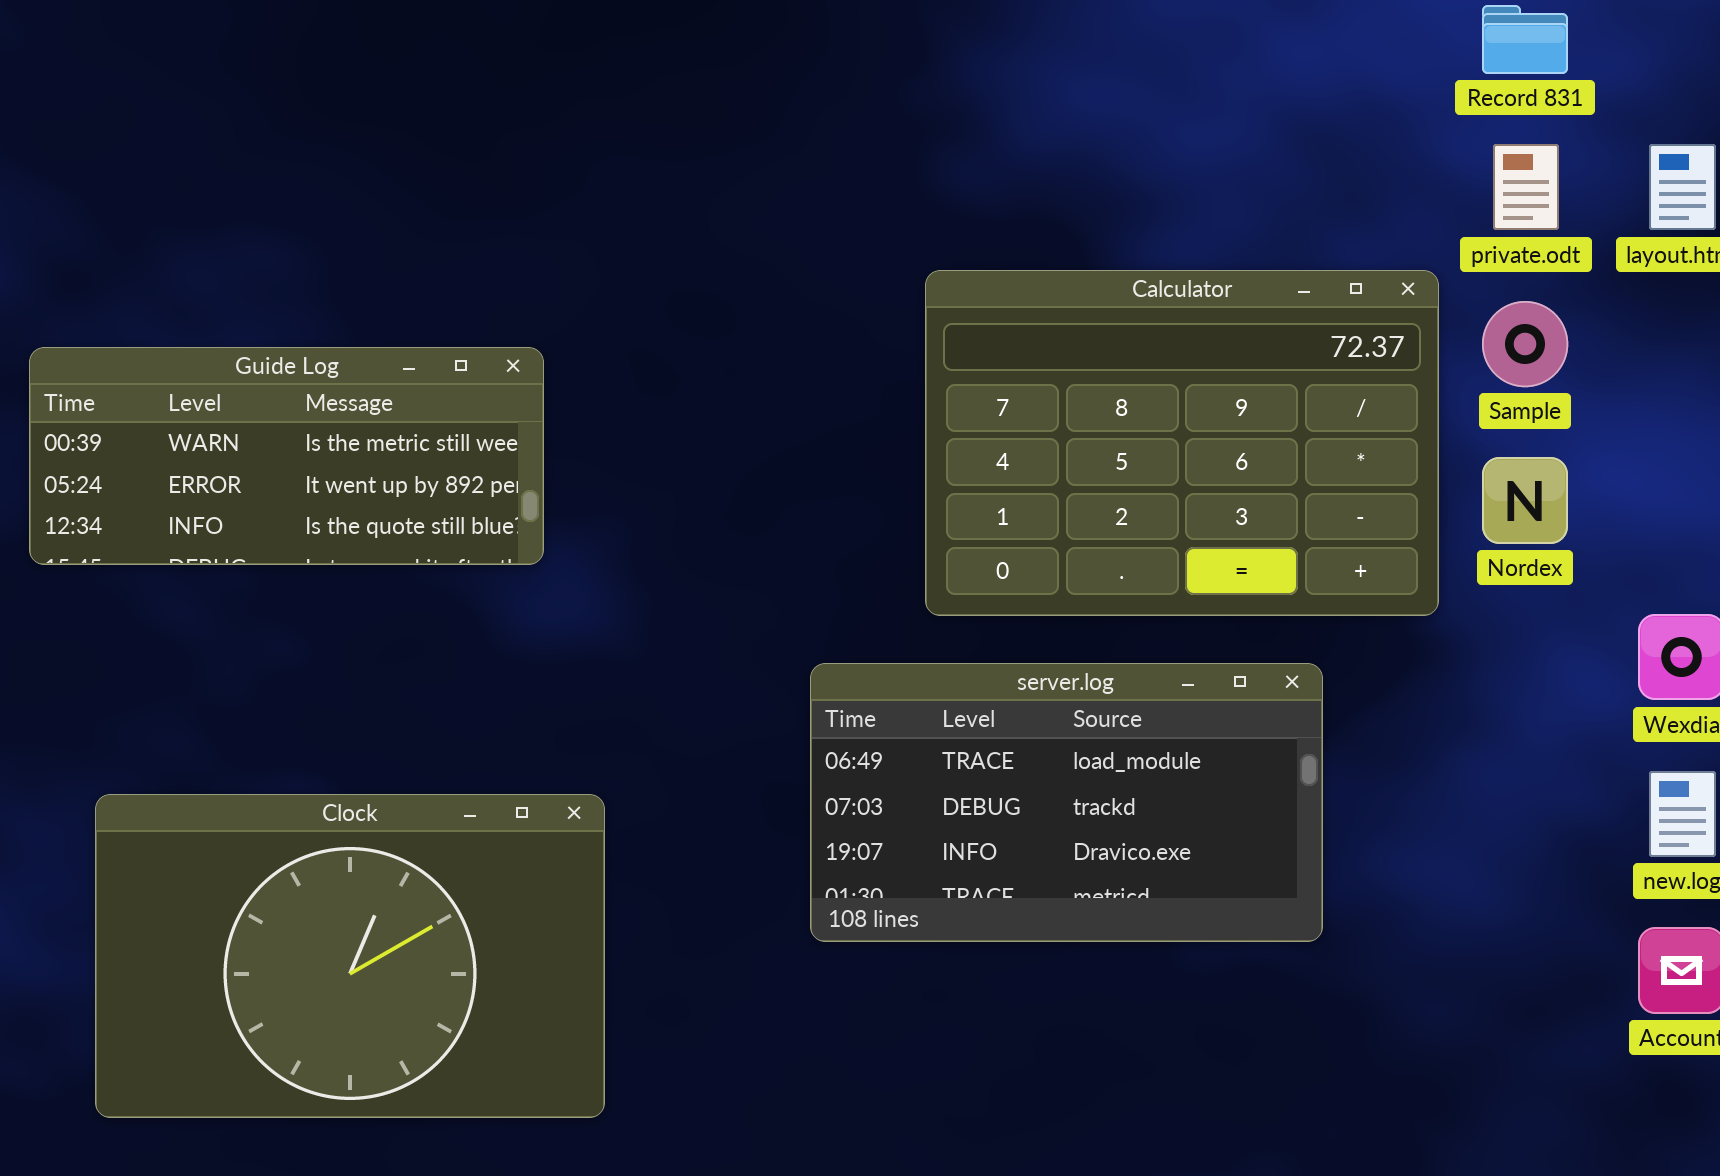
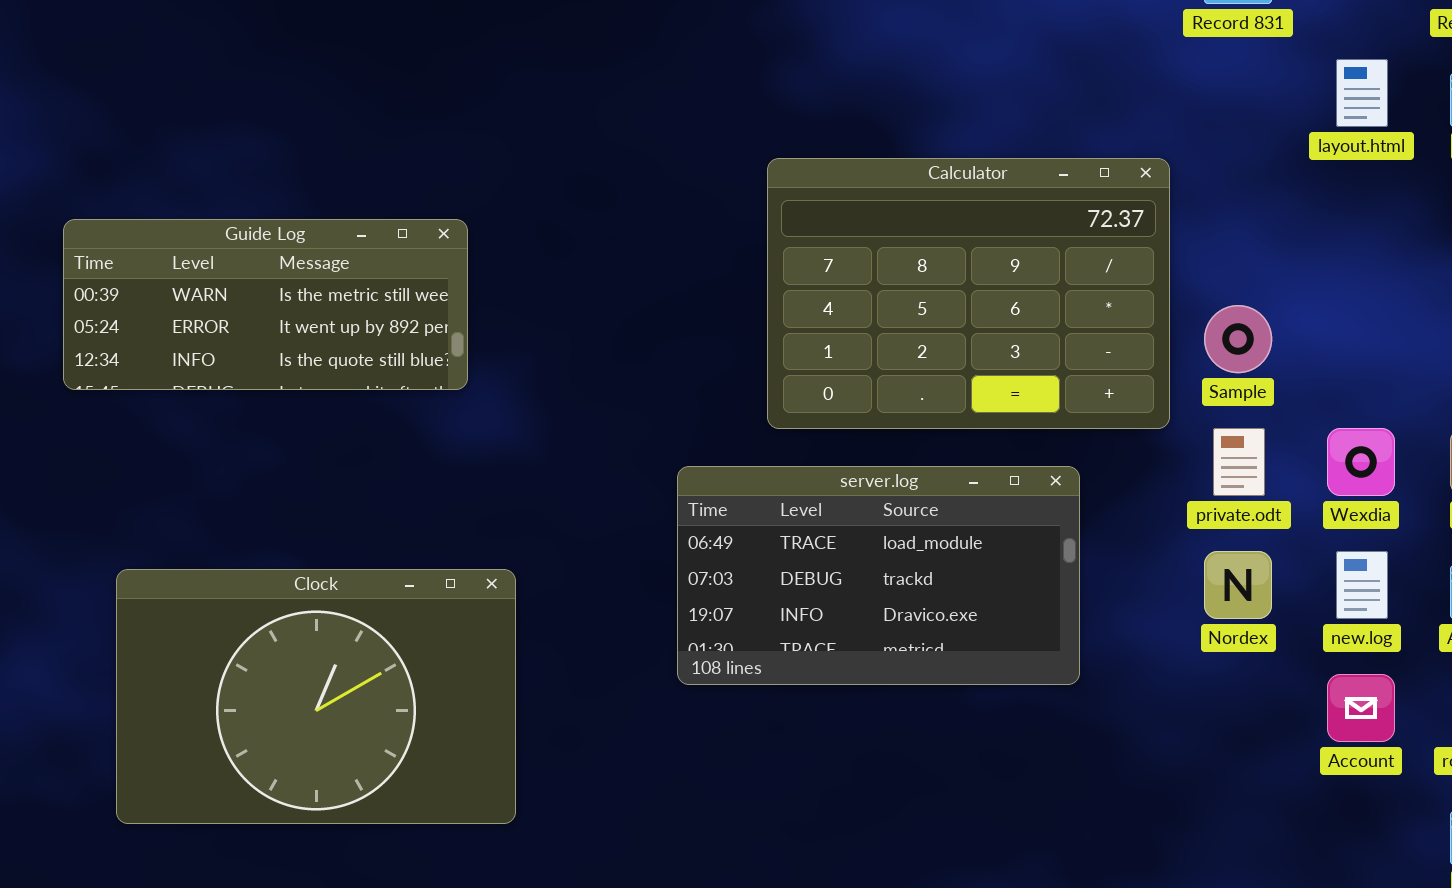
private.odt: [1493,144,1559,230] -> [1213,428,1265,496], moved
Sample: [1482,301,1568,387] -> [1204,305,1272,373], moved
Nordex: [1482,457,1568,544] -> [1204,551,1272,619], moved

